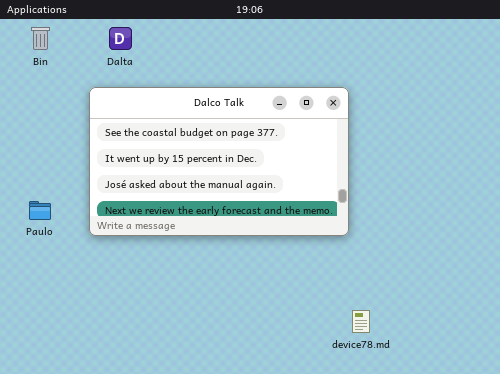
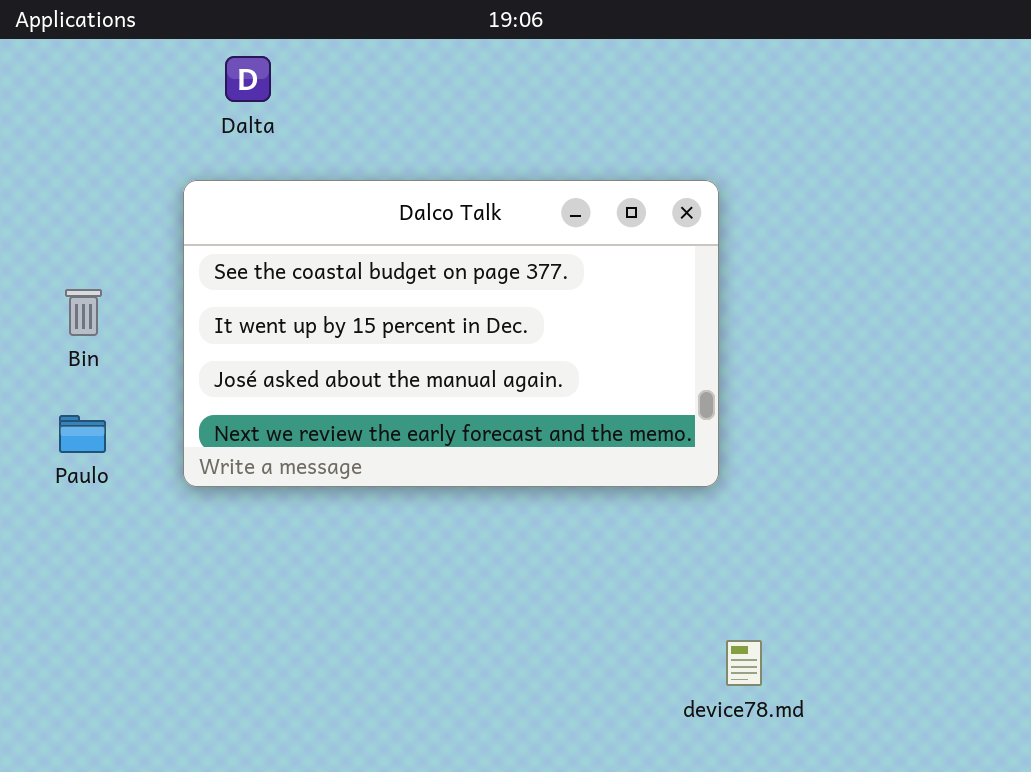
Bin: [31,27,50,50] -> [65,289,102,336], moved

